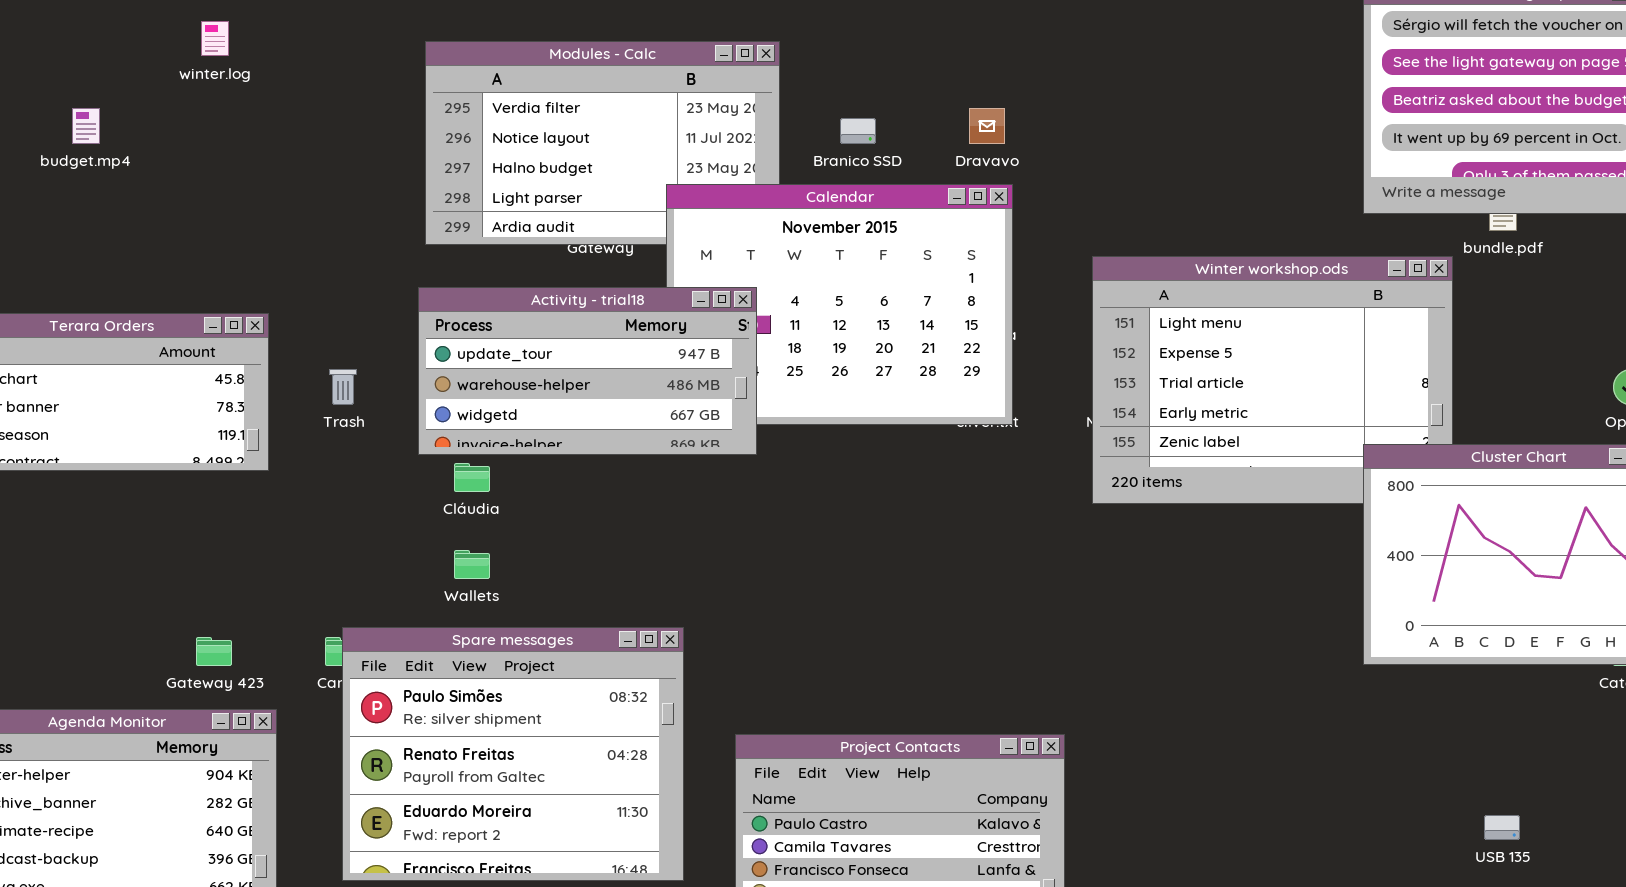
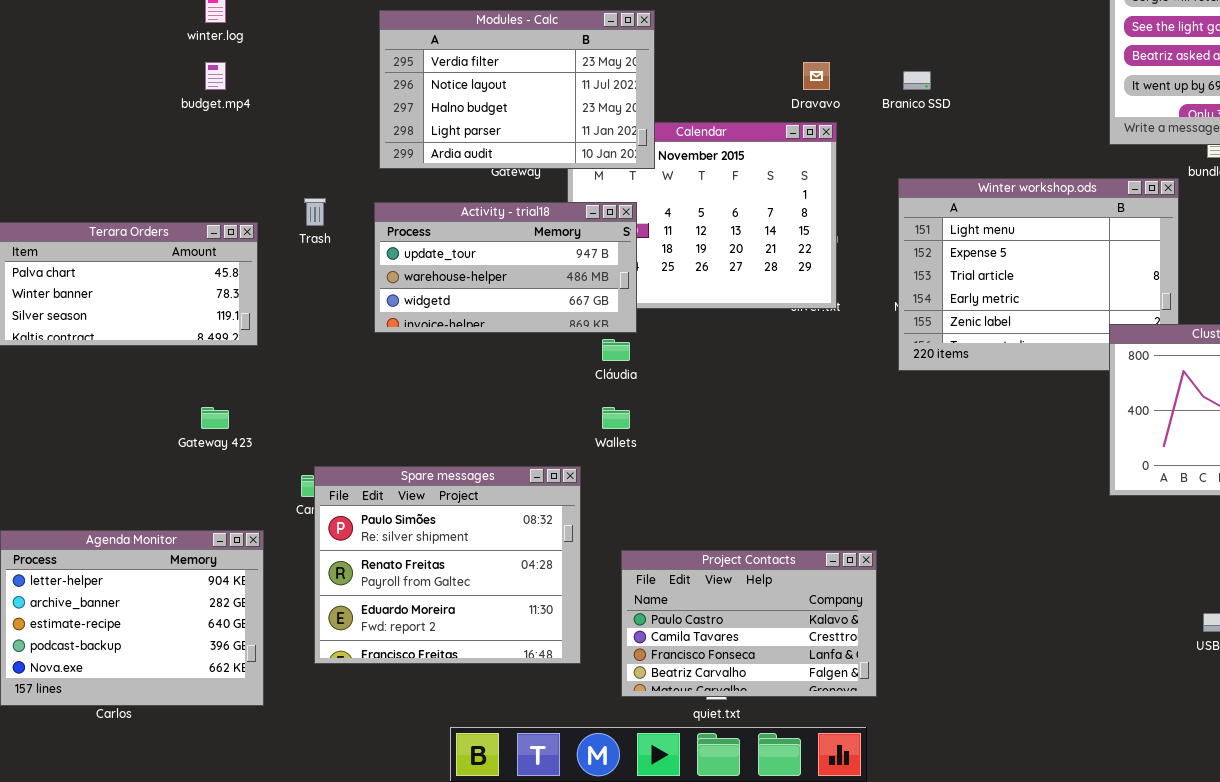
Modules - Calc: [425,41,780,245] -> [379,10,655,169], raised
budget.mp4: [72,108,100,144] -> [205,62,226,90], moved
Branico SSD: [840,118,876,144] -> [903,71,931,90], moved
Trash: [329,369,357,405] -> [304,198,326,226], moved
Cláudia: [454,463,490,492] -> [602,339,630,361], moved
Wallets: [454,550,490,579] -> [602,407,630,429], moved
Gateway 423: [196,637,232,666] -> [201,407,229,429], moved

